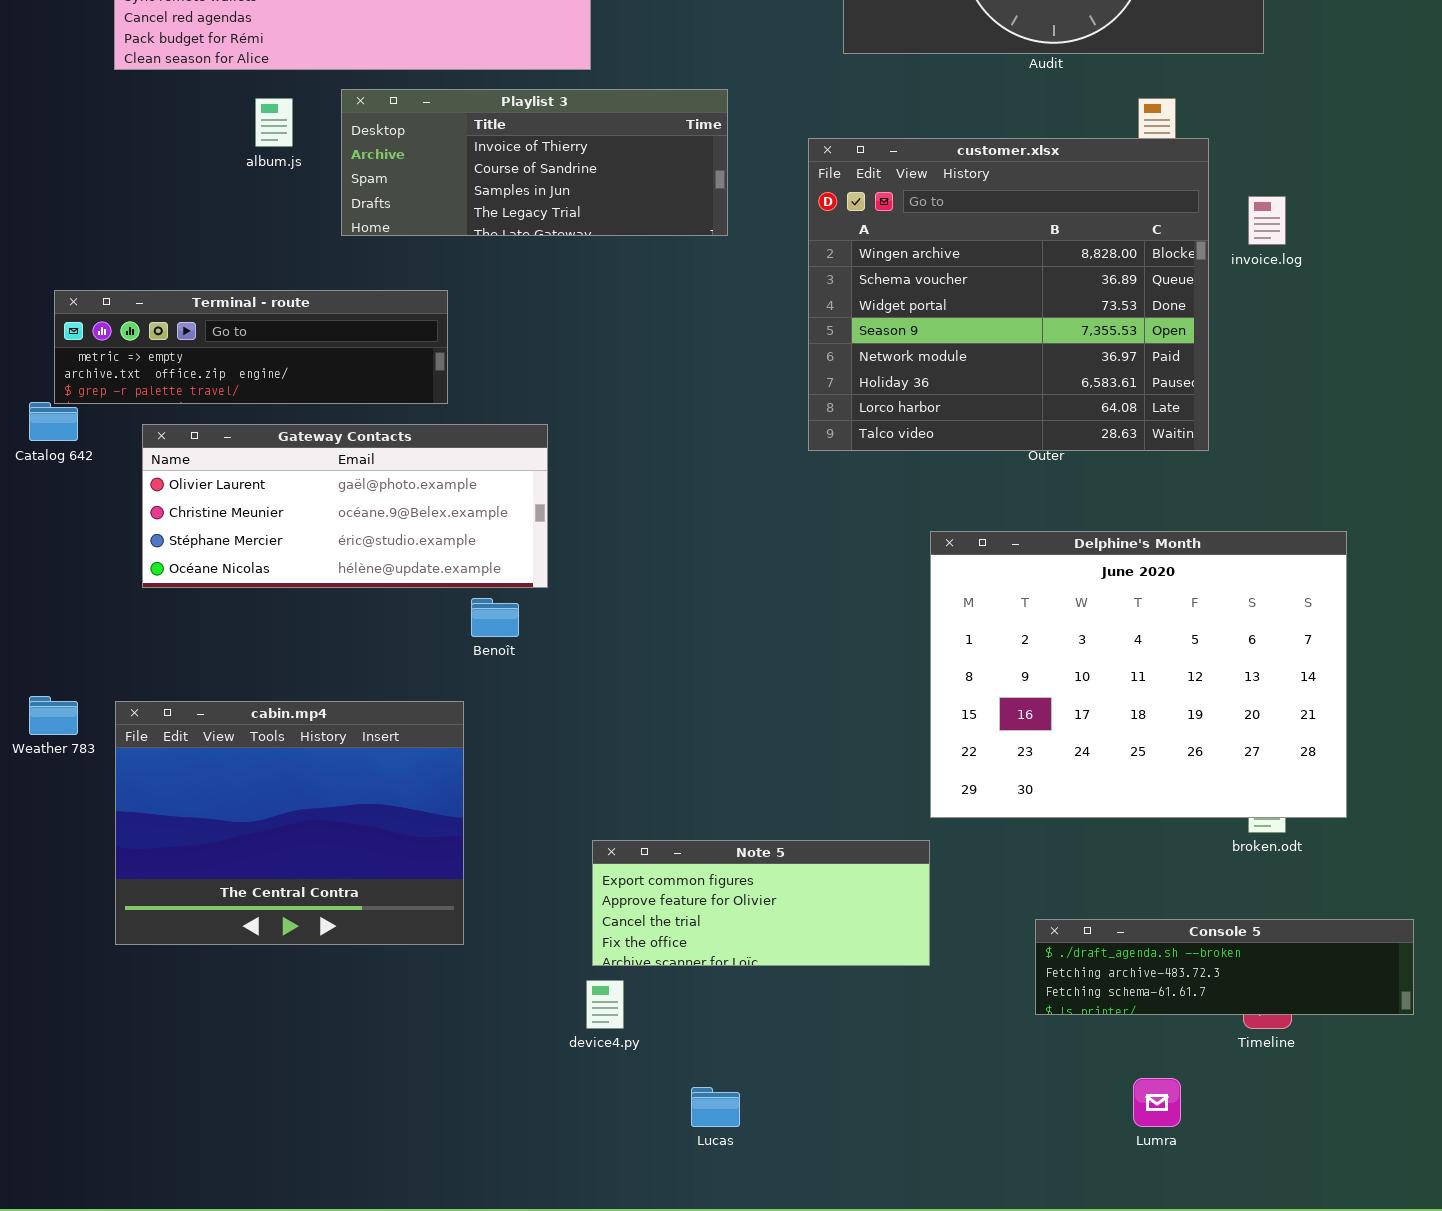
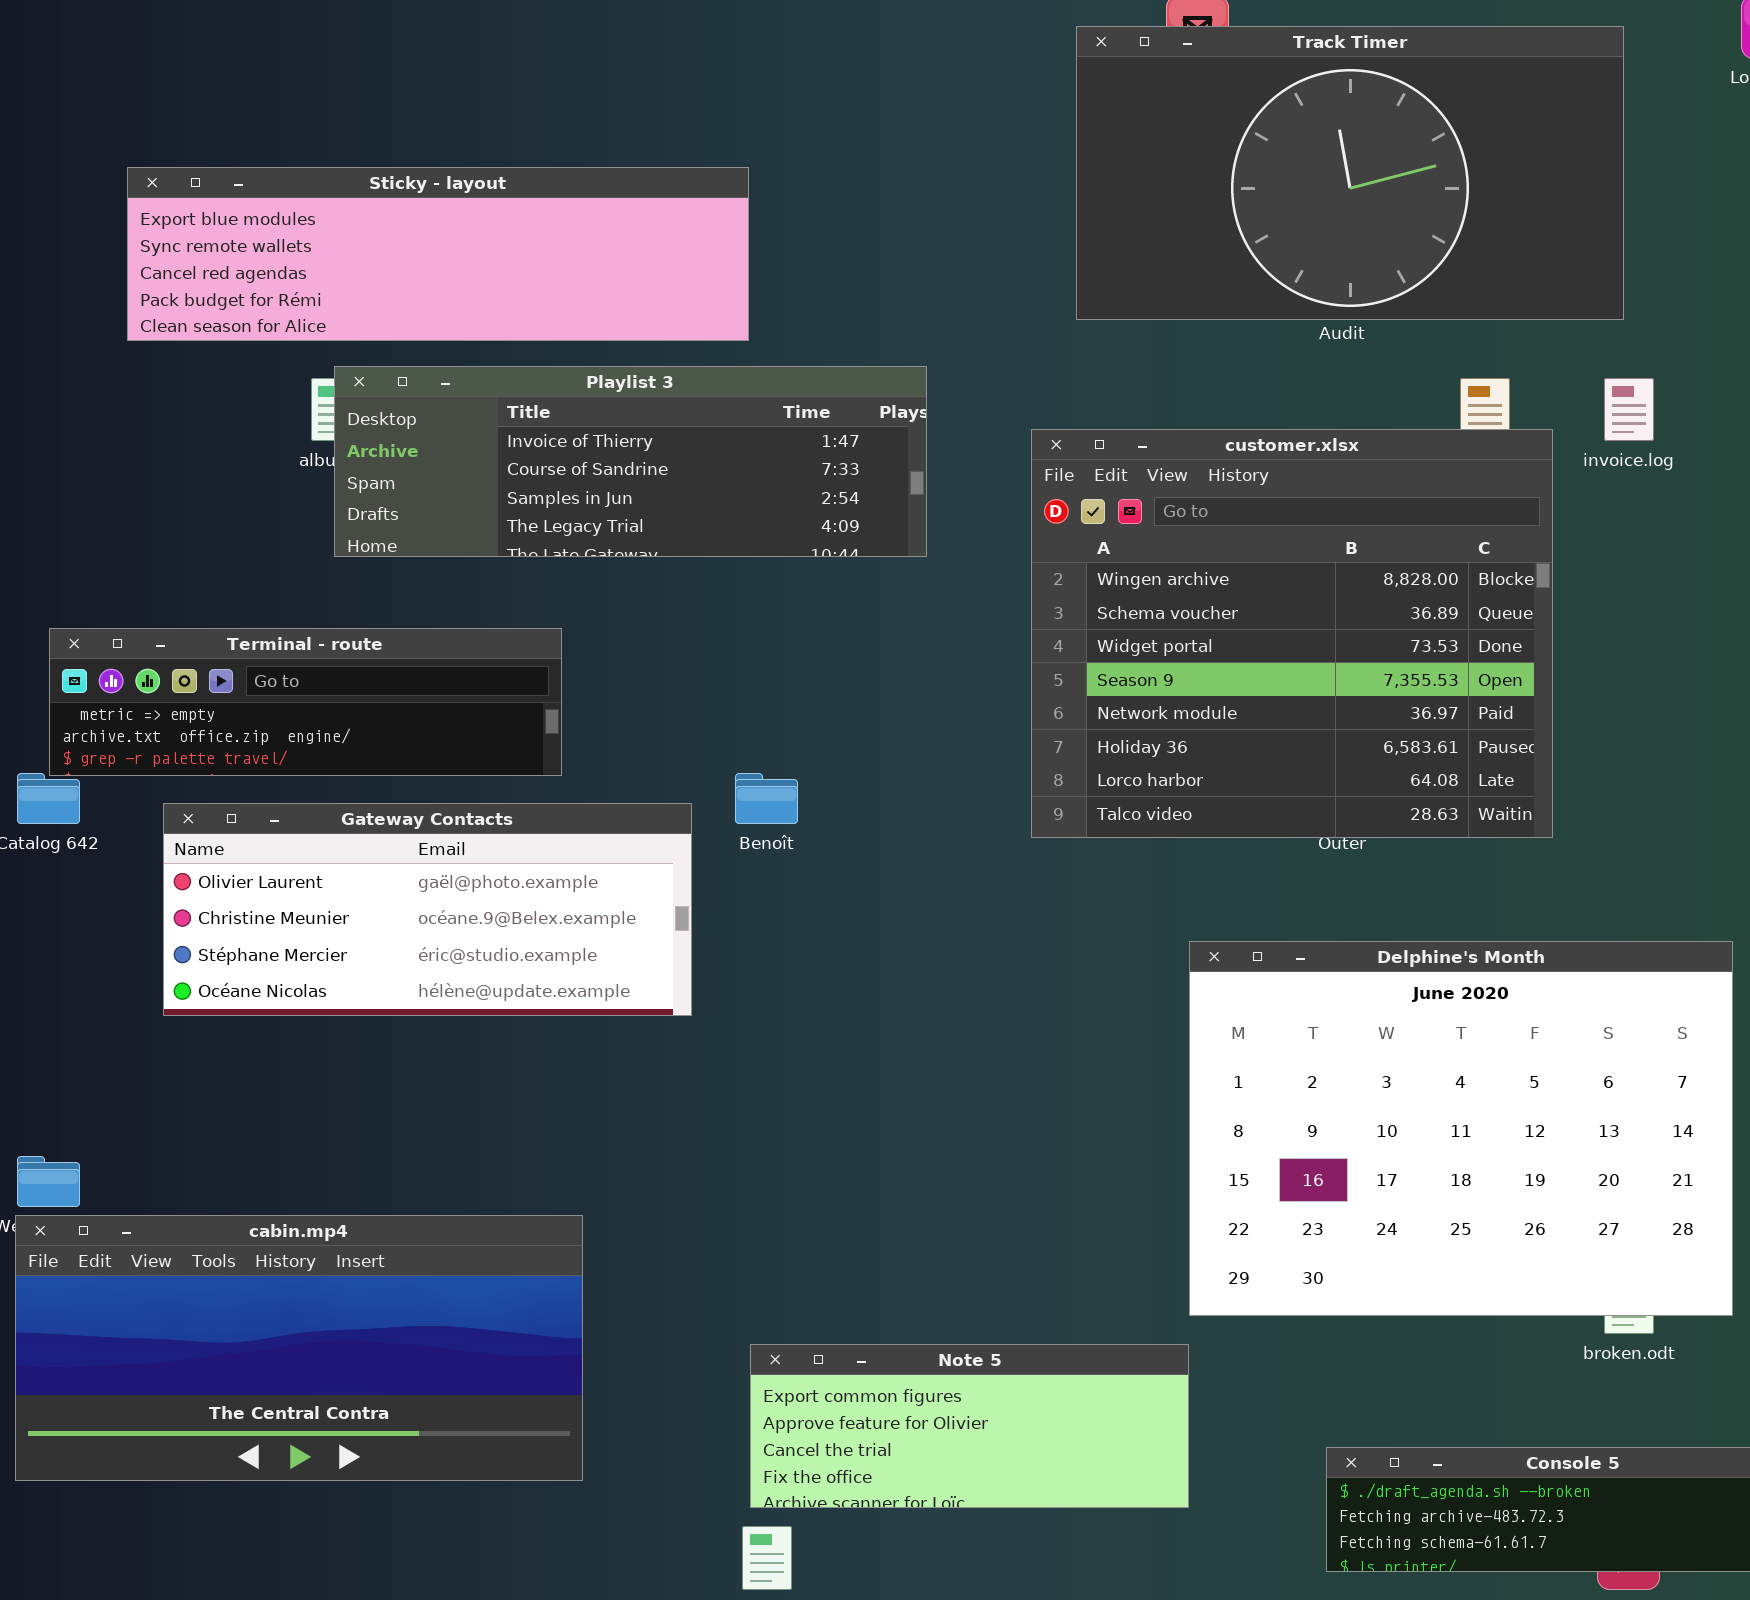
Playlist 3: [341,89,728,236] -> [334,366,927,557], resized
invoice.log: [1248,196,1286,245] -> [1604,378,1654,441], moved
Benoît: [471,598,519,637] -> [735,773,798,824], moved
cabin.mp4: [115,701,464,945] -> [15,1215,583,1481], resized

